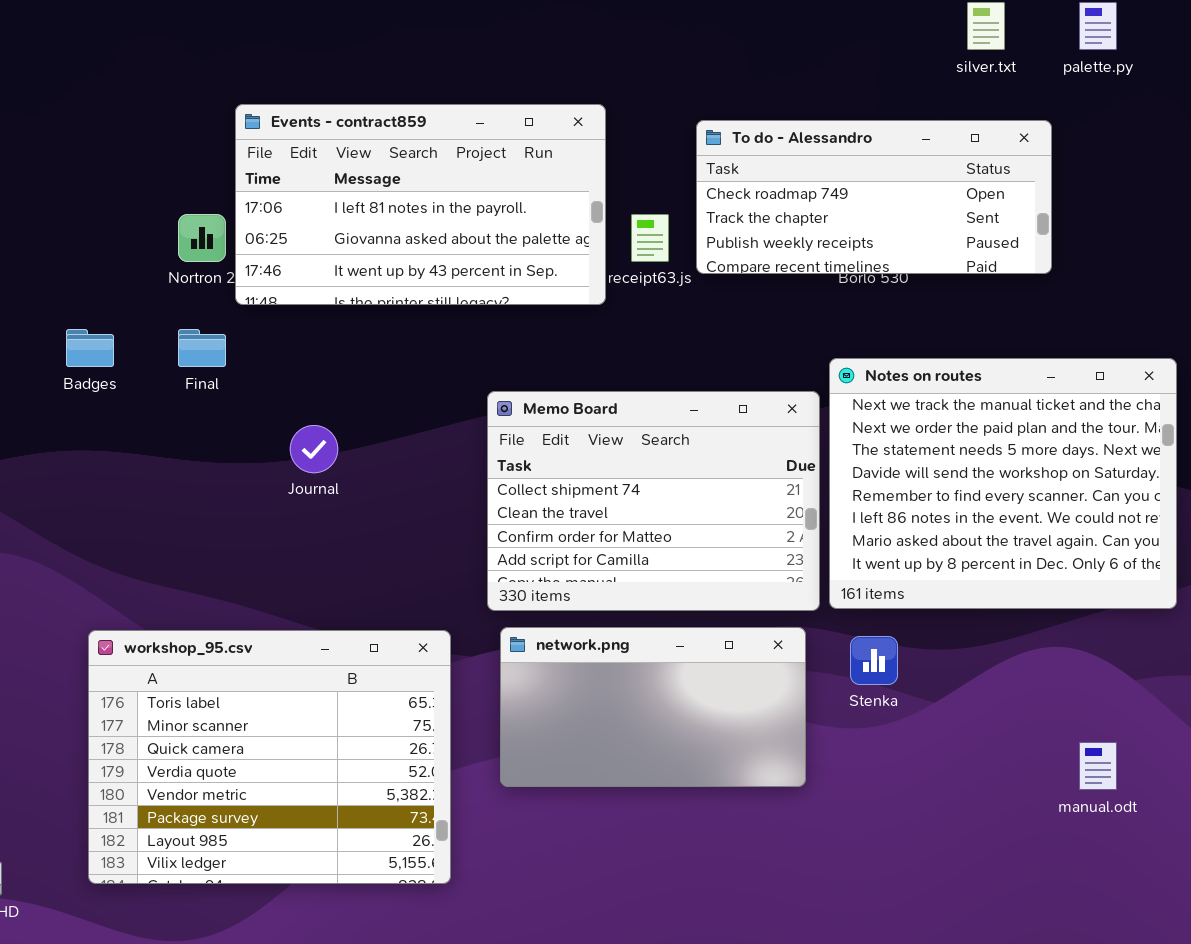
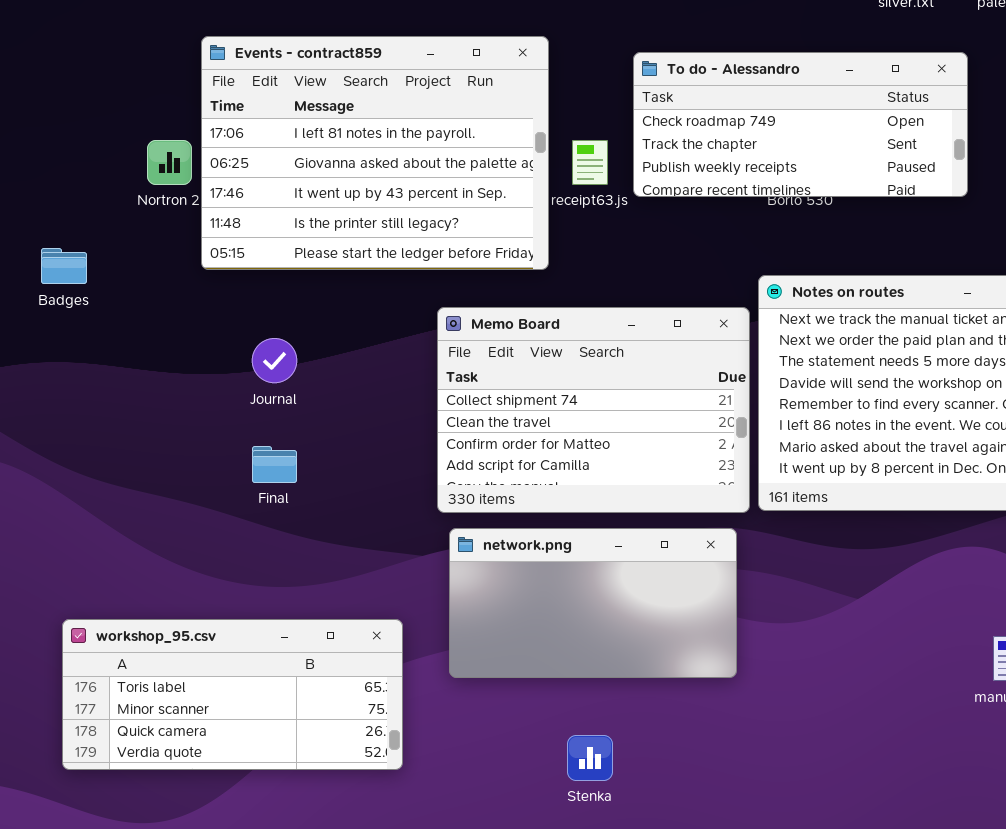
Events - contract859: [235,104,606,305] -> [201,36,549,270], resized
Final: [178,329,226,367] -> [252,446,297,483], moved
workshop_95.csv: [88,630,451,884] -> [62,619,403,770], resized
Stenka: [850,636,898,685] -> [567,735,613,781], moved

